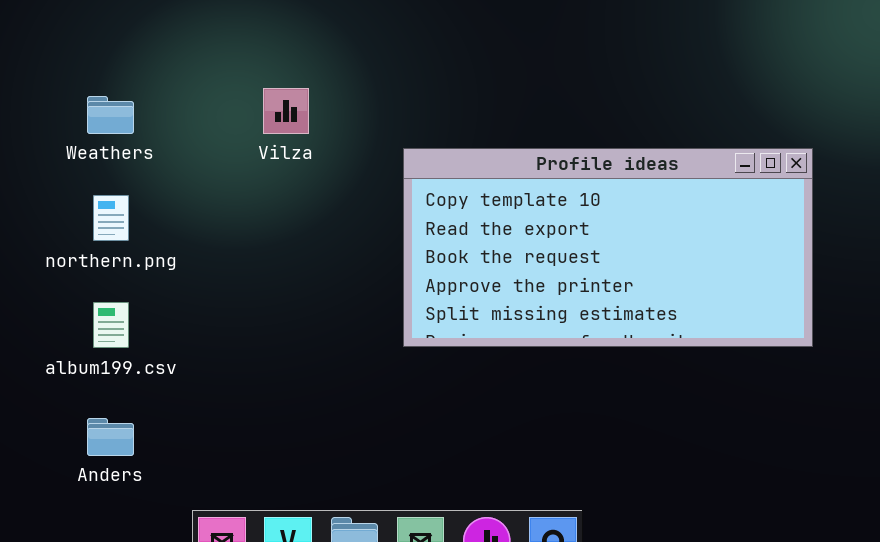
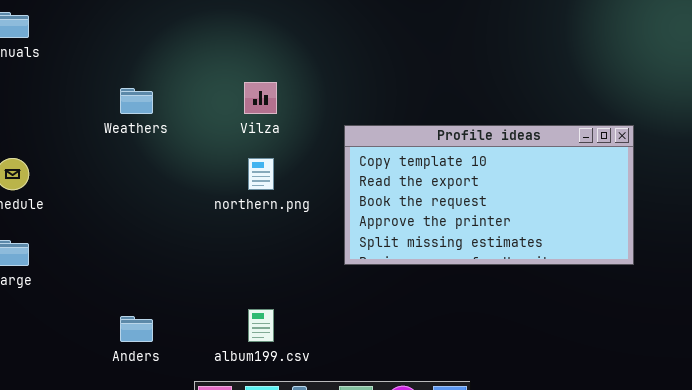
northern.png: [93,195,129,241] -> [248,158,274,190], moved
album199.csv: [93,302,129,348] -> [248,309,274,342], moved

